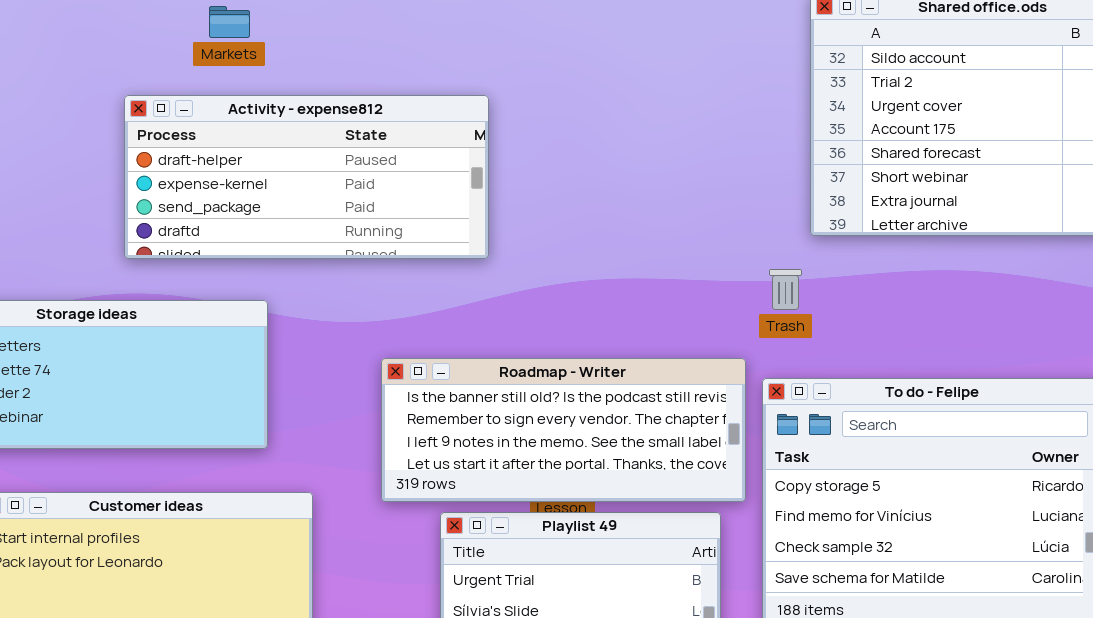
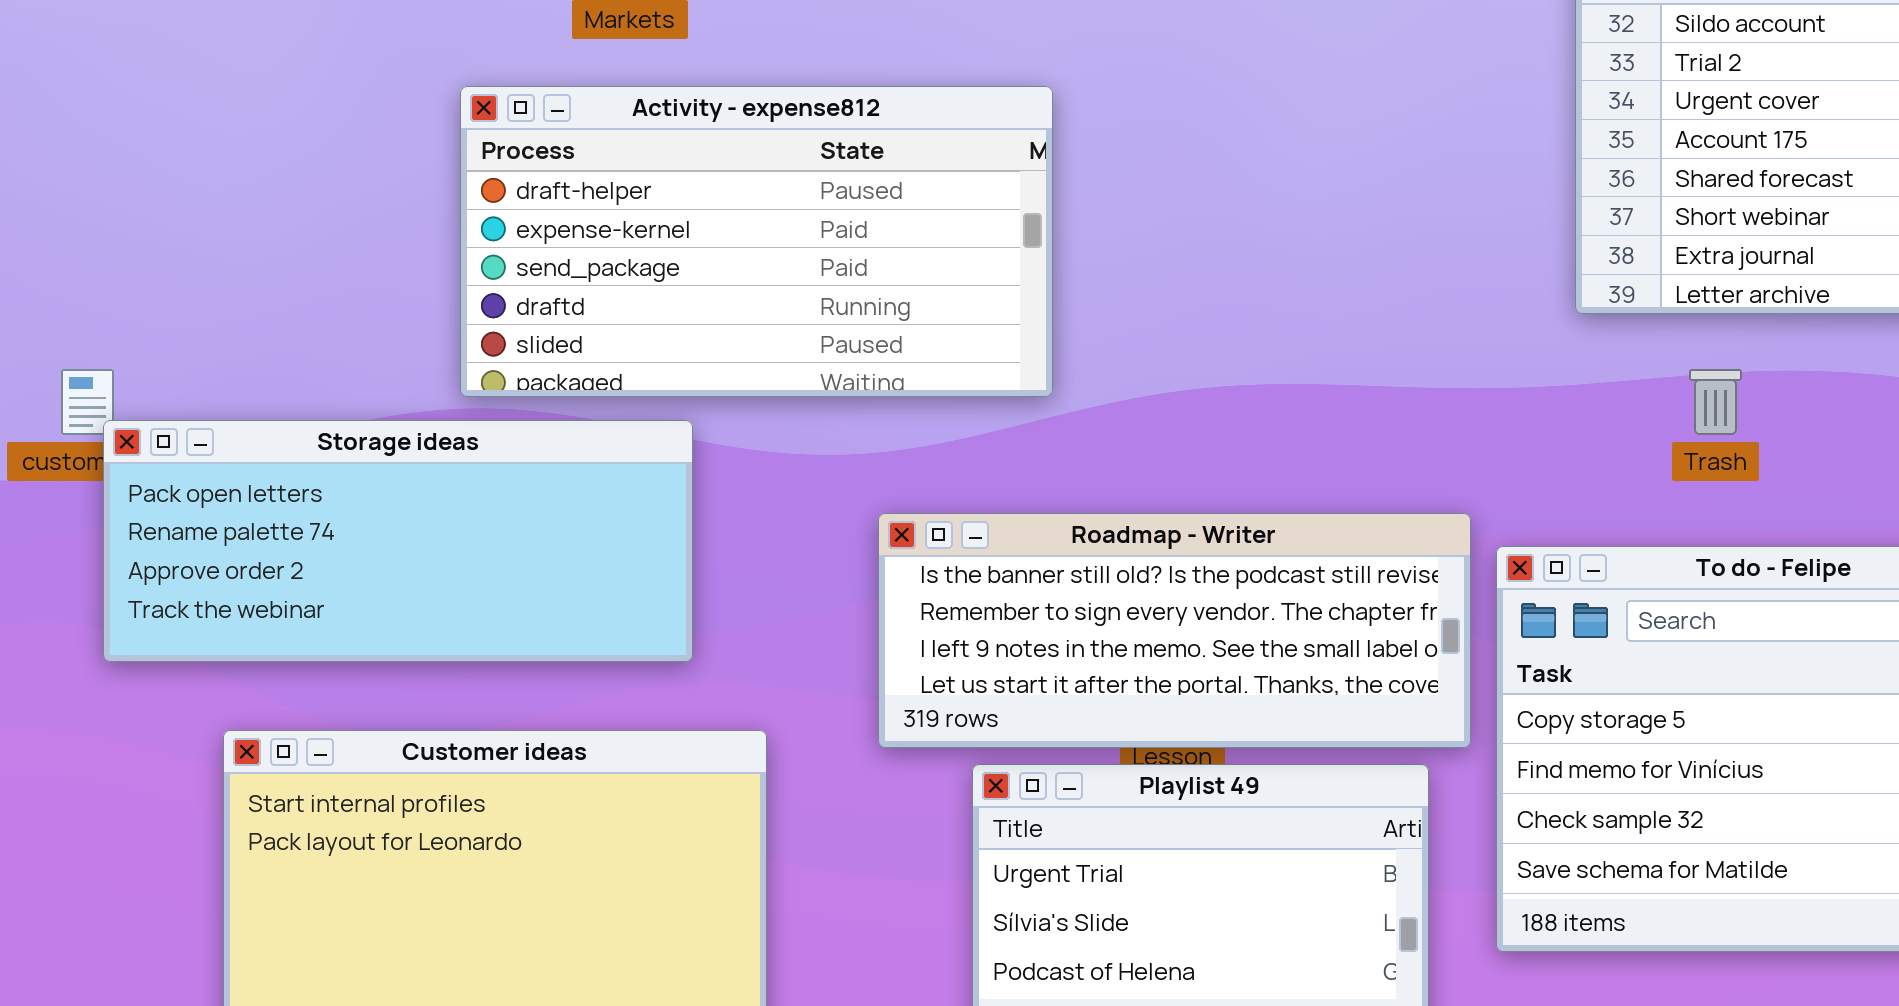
Activity - expense812: [124,95,489,259] -> [460,86,1053,397], resized
Trash: [769,269,802,310] -> [1689,369,1742,435], moved

